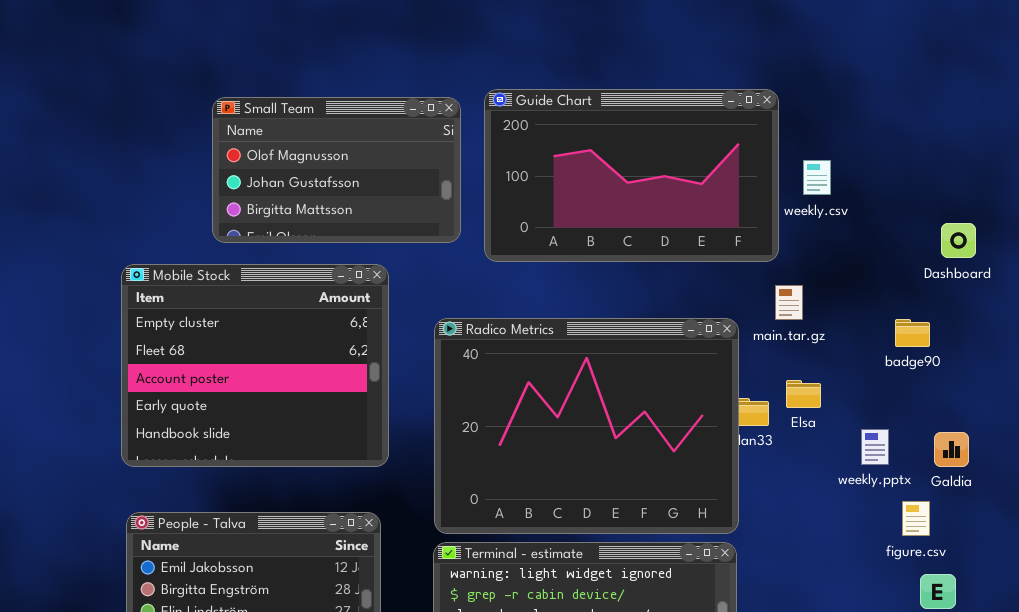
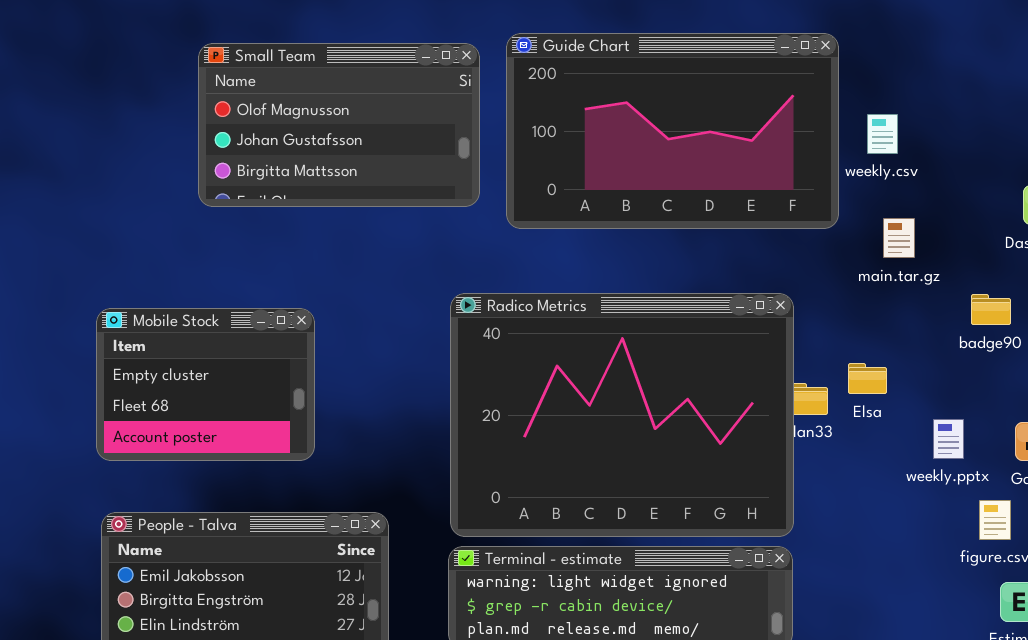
Mobile Stock: [121,264,389,467] -> [96,308,315,461], resized
main.tar.gz: [775,285,803,320] -> [883,218,915,258], moved

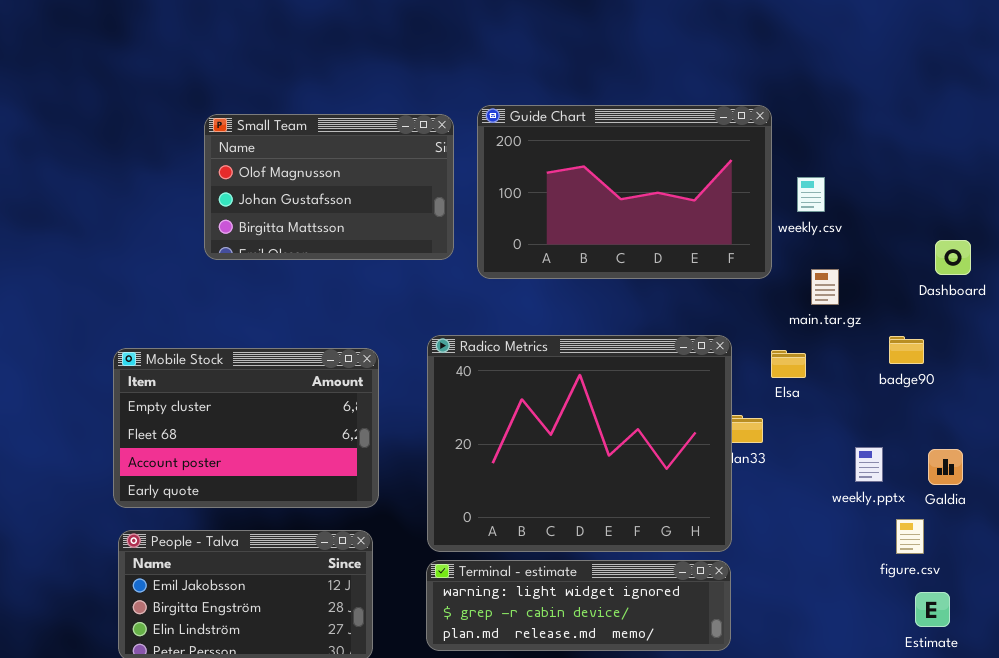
Mobile Stock: [96,308,315,461] -> [113,348,379,508], resized
Elsa: [848,363,887,394] -> [771,350,806,378], moved

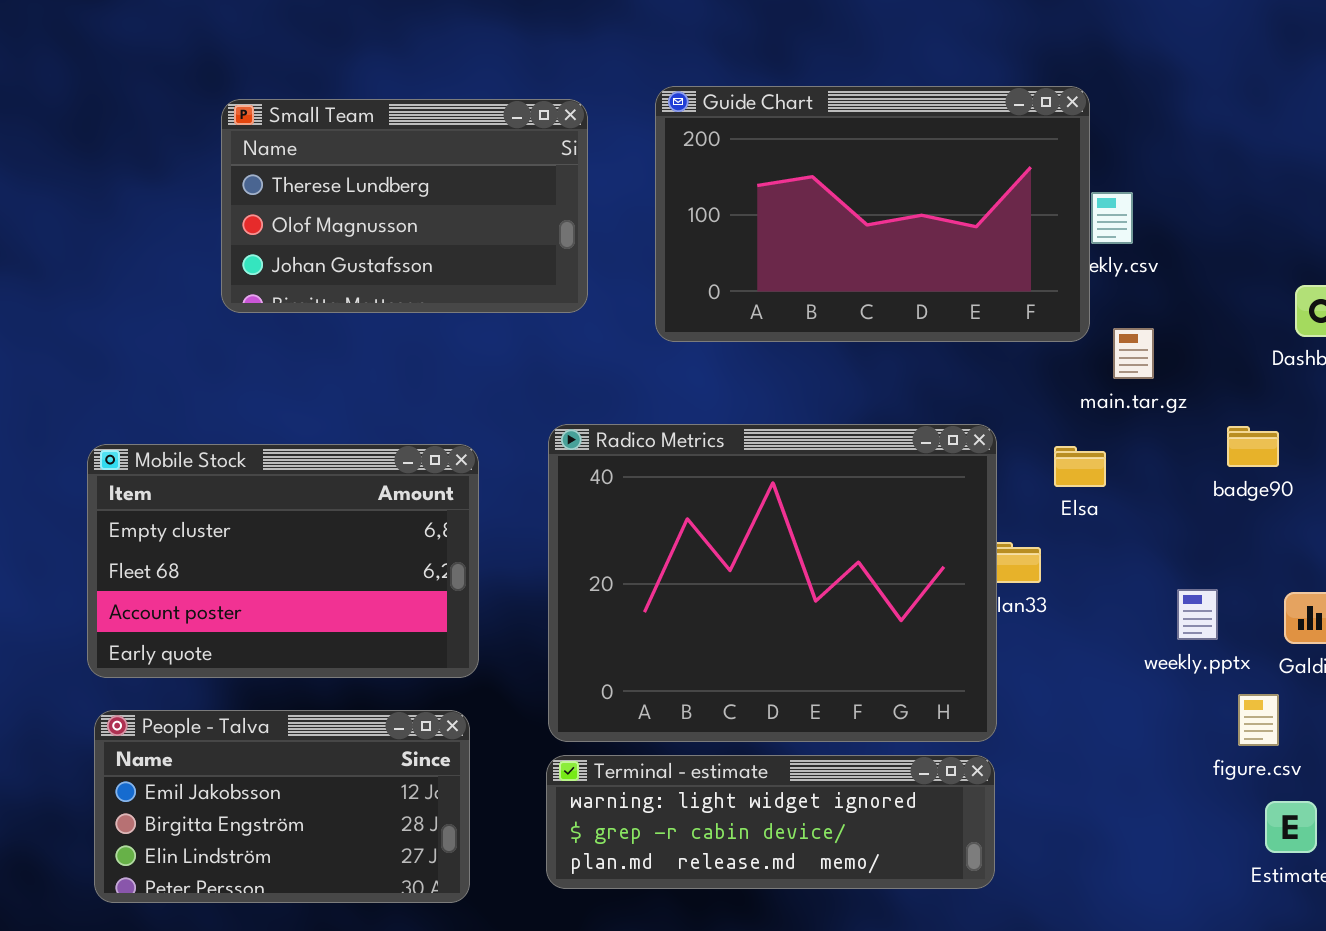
Guide Chart: [477,105,772,279] -> [655,86,1090,342], moved
Small Team: [204,114,454,260] -> [221,99,588,313], scrolled up 1 row

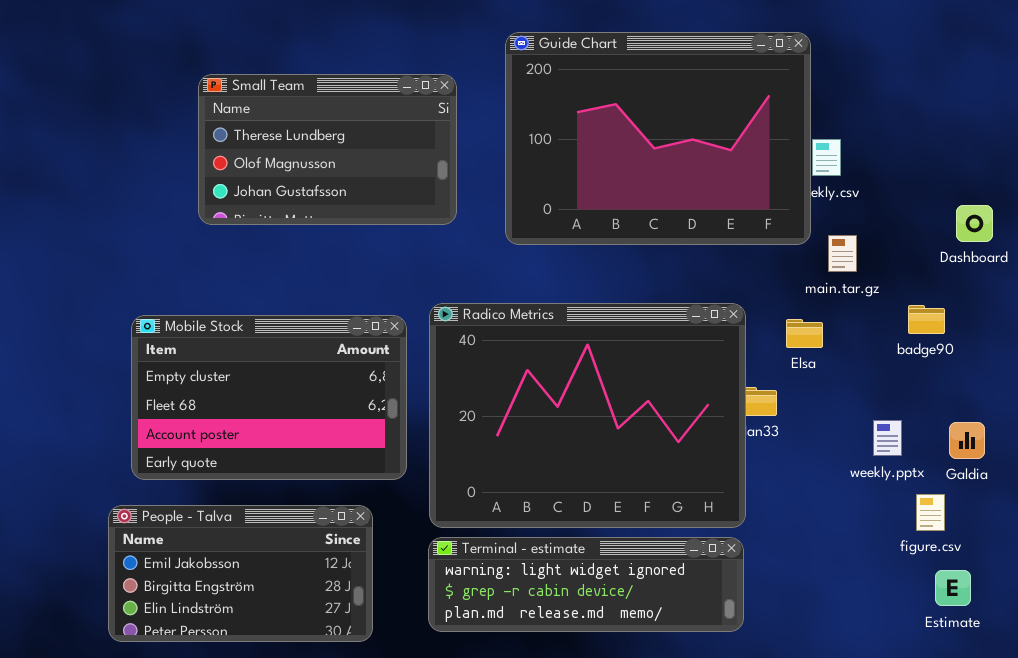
Guide Chart: [655,86,1090,342] -> [505,32,811,245], resized
Mobile Stock: [87,444,479,678] -> [131,315,407,480], moved

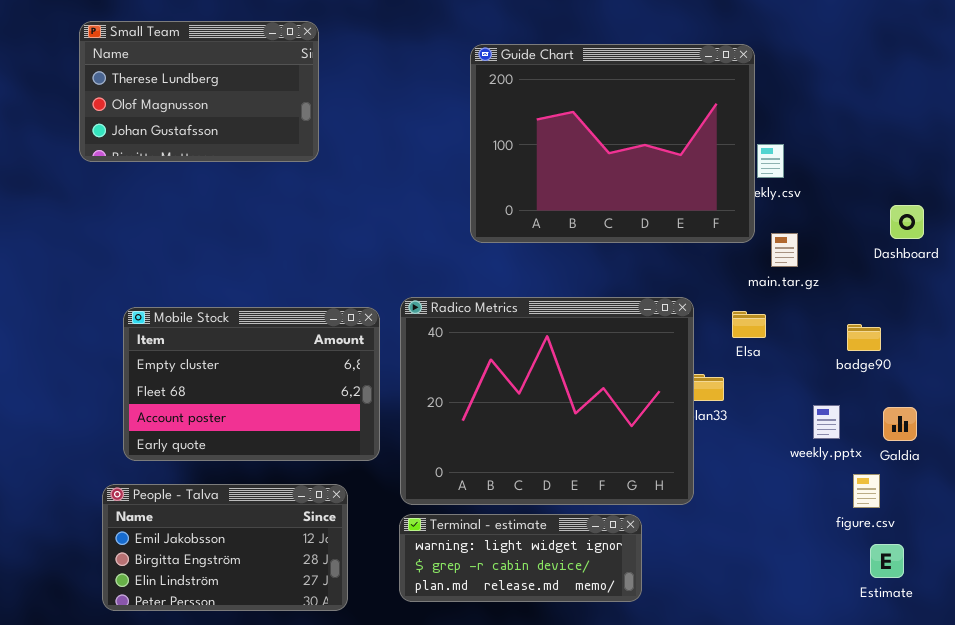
Small Team: [198,74,457,225] -> [79,21,319,162], moved
badge90: [908,305,945,334] -> [847,324,881,351], moved
Terminal - estimate: [428,537,744,632] -> [399,514,642,602], resized

